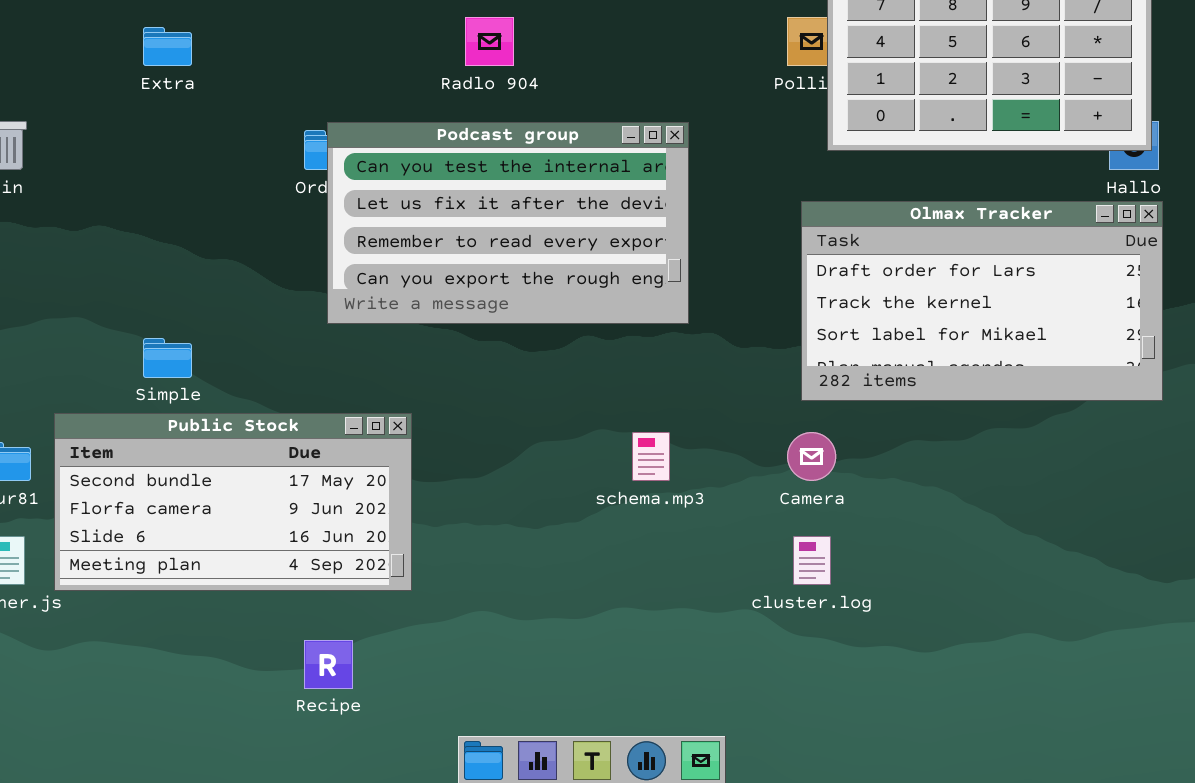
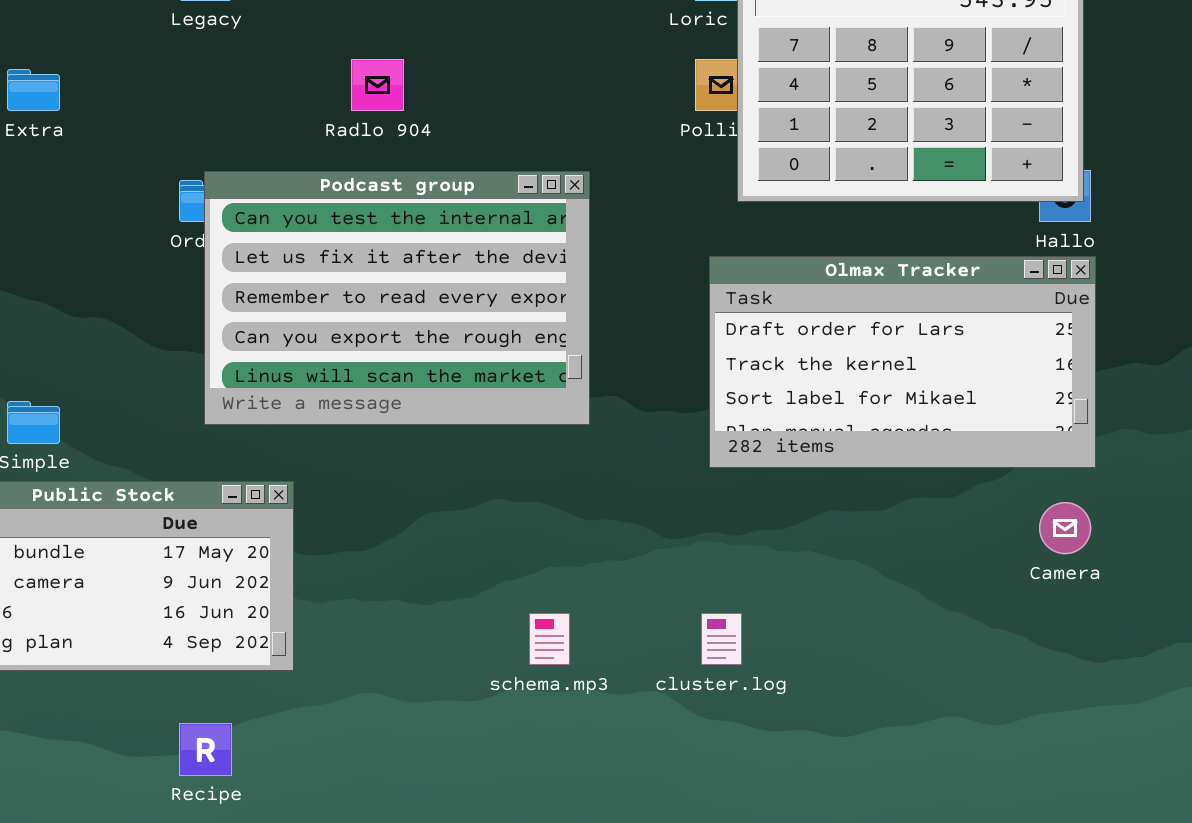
Podcast group: [327,122,689,324] -> [204,171,590,425], resized
schema.mp3: [632,432,670,481] -> [529,613,570,665], moved
Camera: [787,432,836,481] -> [1039,502,1091,554], moved

